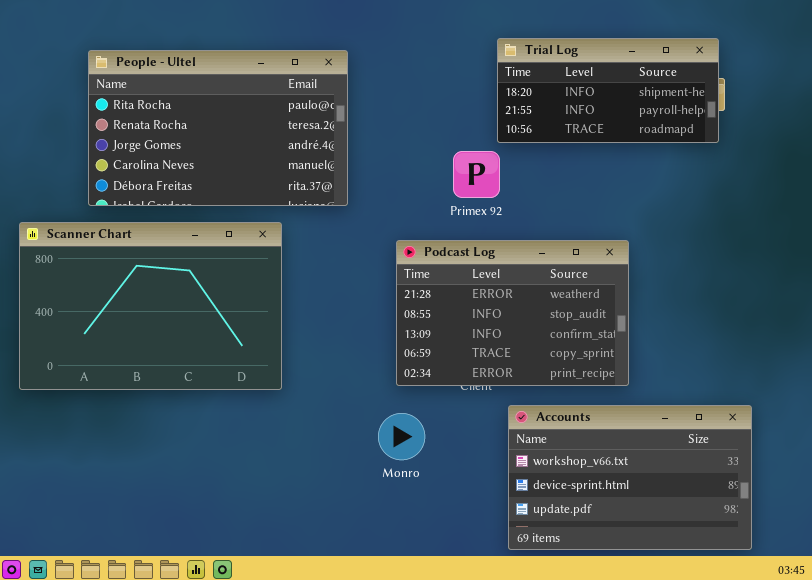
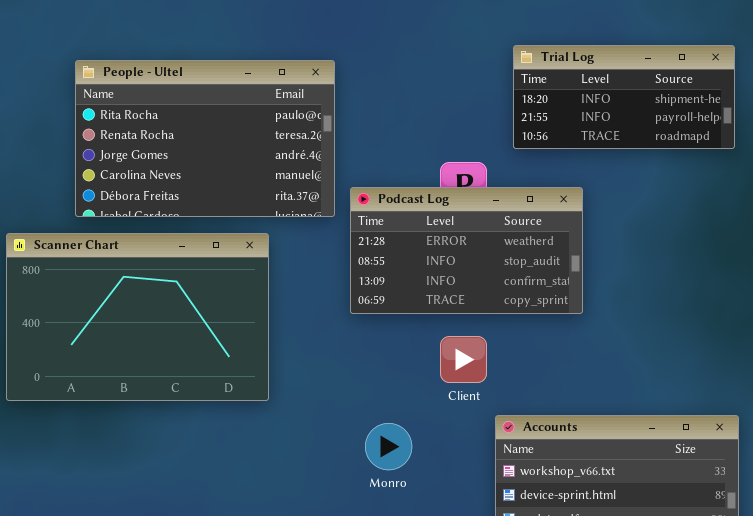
Trial Log: [497,38,719,143] -> [513,45,735,149], moved
Podcast Log: [396,240,629,386] -> [350,187,583,314], moved, resized

